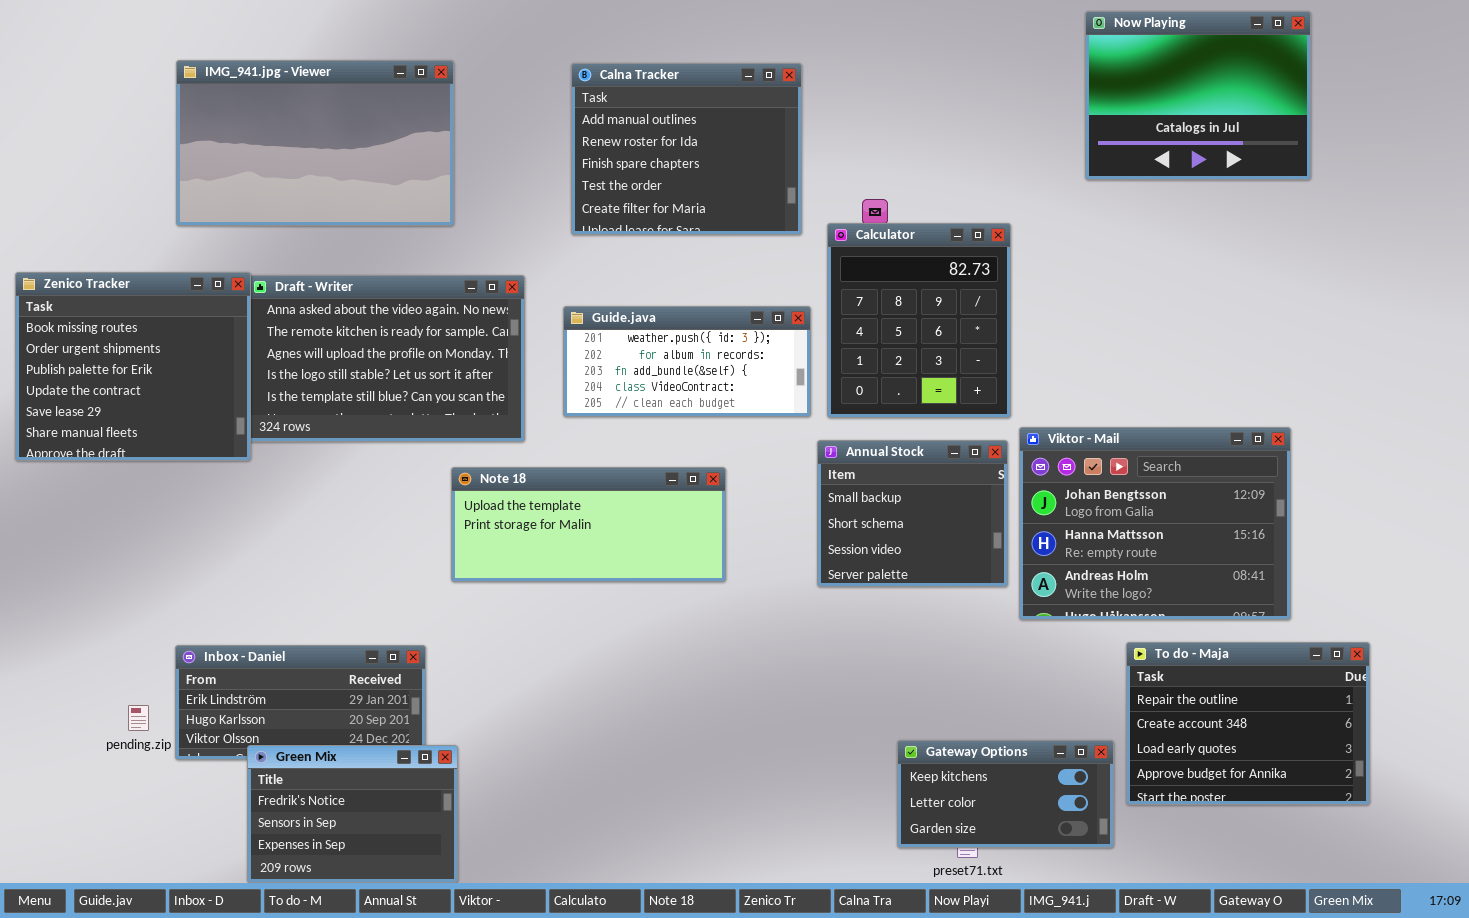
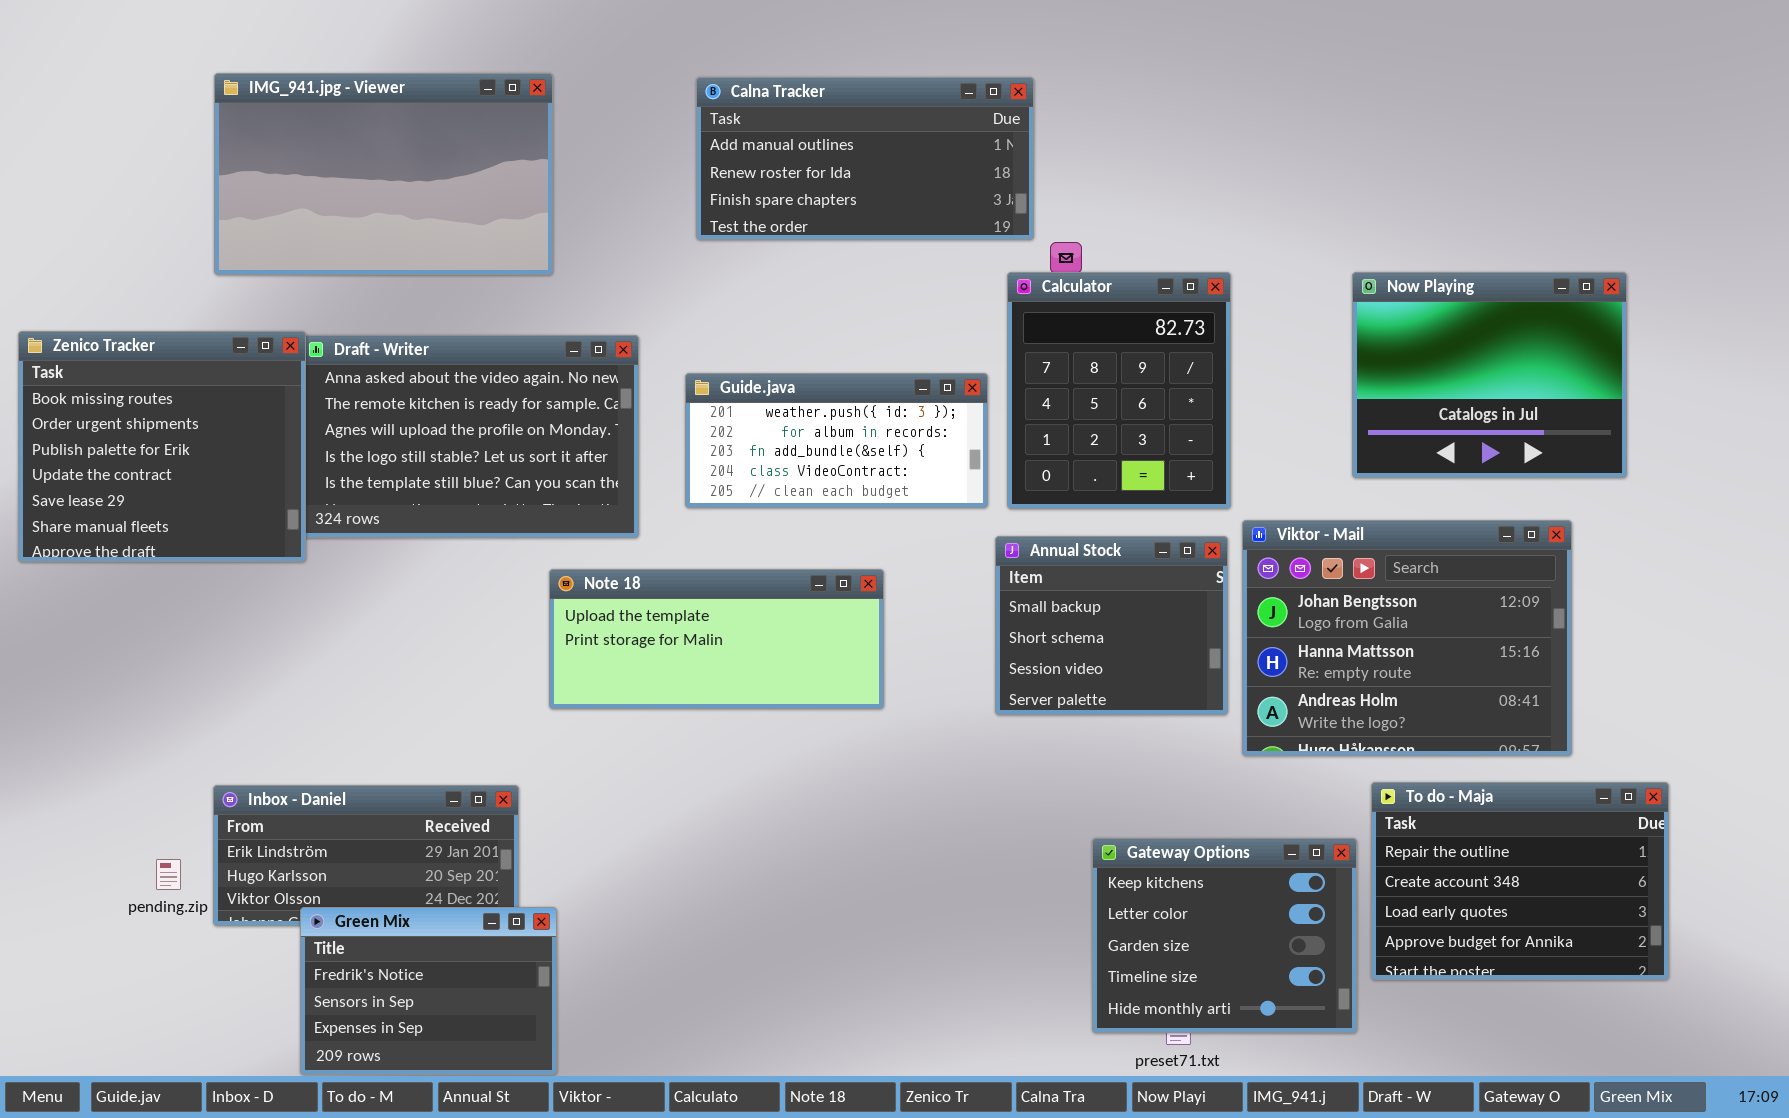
Now Playing: [1085,11,1311,180] -> [1352,272,1627,478], moved
Calna Tracker: [571,63,802,235] -> [696,77,1034,240], resized
Gateway Options: [897,740,1114,848] -> [1092,838,1357,1033], resized

